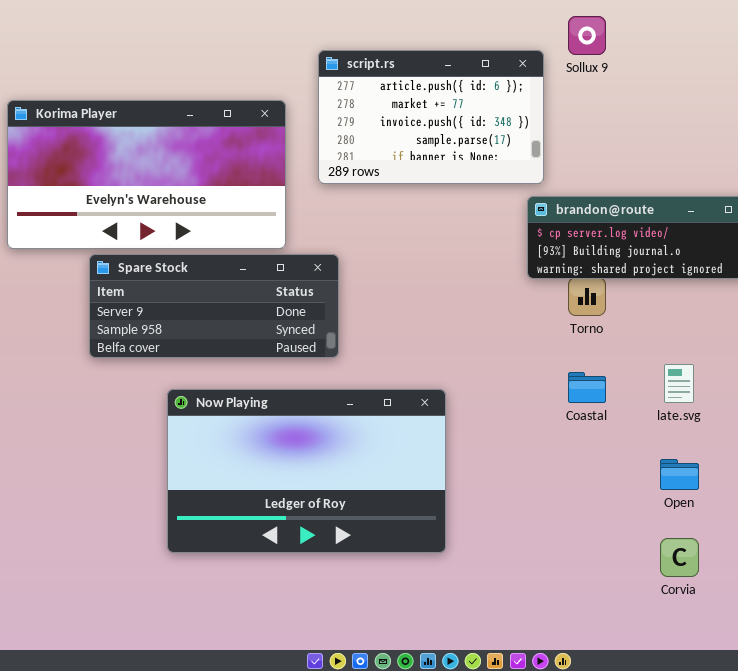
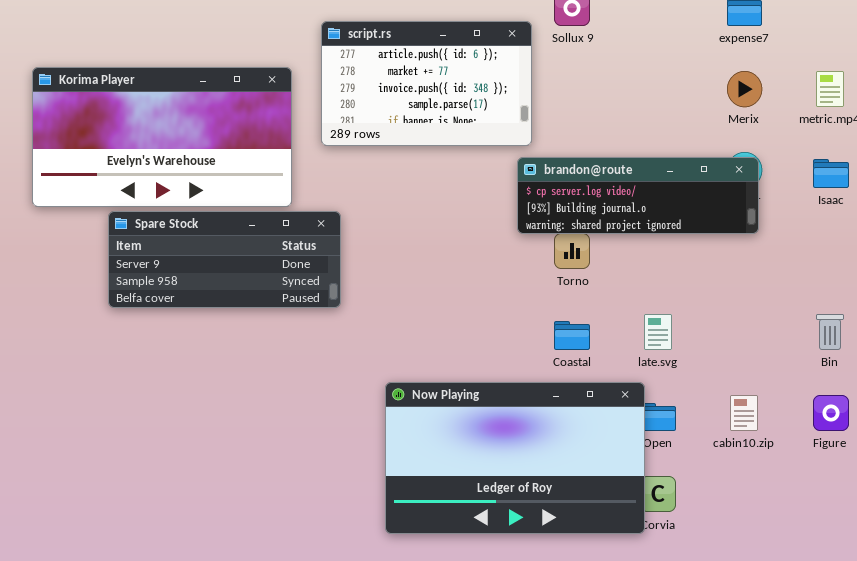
Now Playing: [167,389,446,553] -> [385,382,645,534], moved

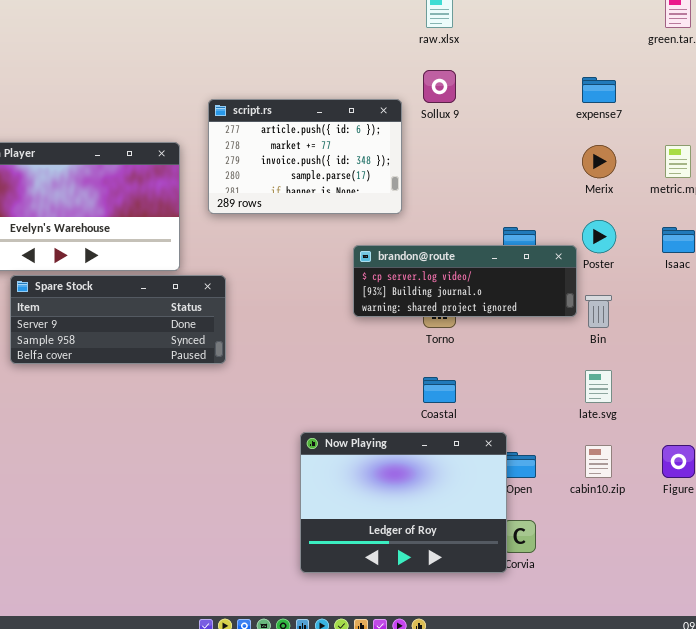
brandon@route: [517,157,759,234] -> [353,245,577,317], moved
late.svg: [644,314,672,350] -> [585,370,612,403], moved
Bin: [816,314,844,350] -> [585,295,612,328], moved
Now Playing: [385,382,645,534] -> [300,432,507,573], resized

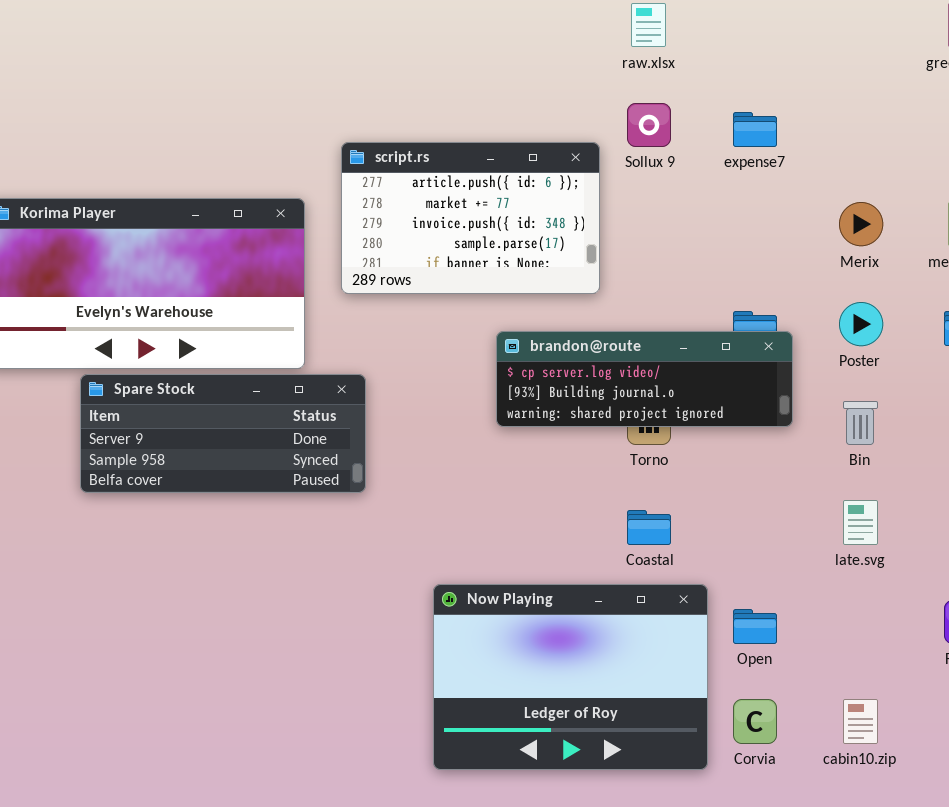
expense7: [582,77,616,103] -> [733,112,777,147], moved
brandon@route: [353,245,577,317] -> [496,331,793,427], moved
Now Playing: [300,432,507,573] -> [433,584,708,770], moved
cabin10.zip: [585,445,612,478] -> [843,699,878,744], moved

